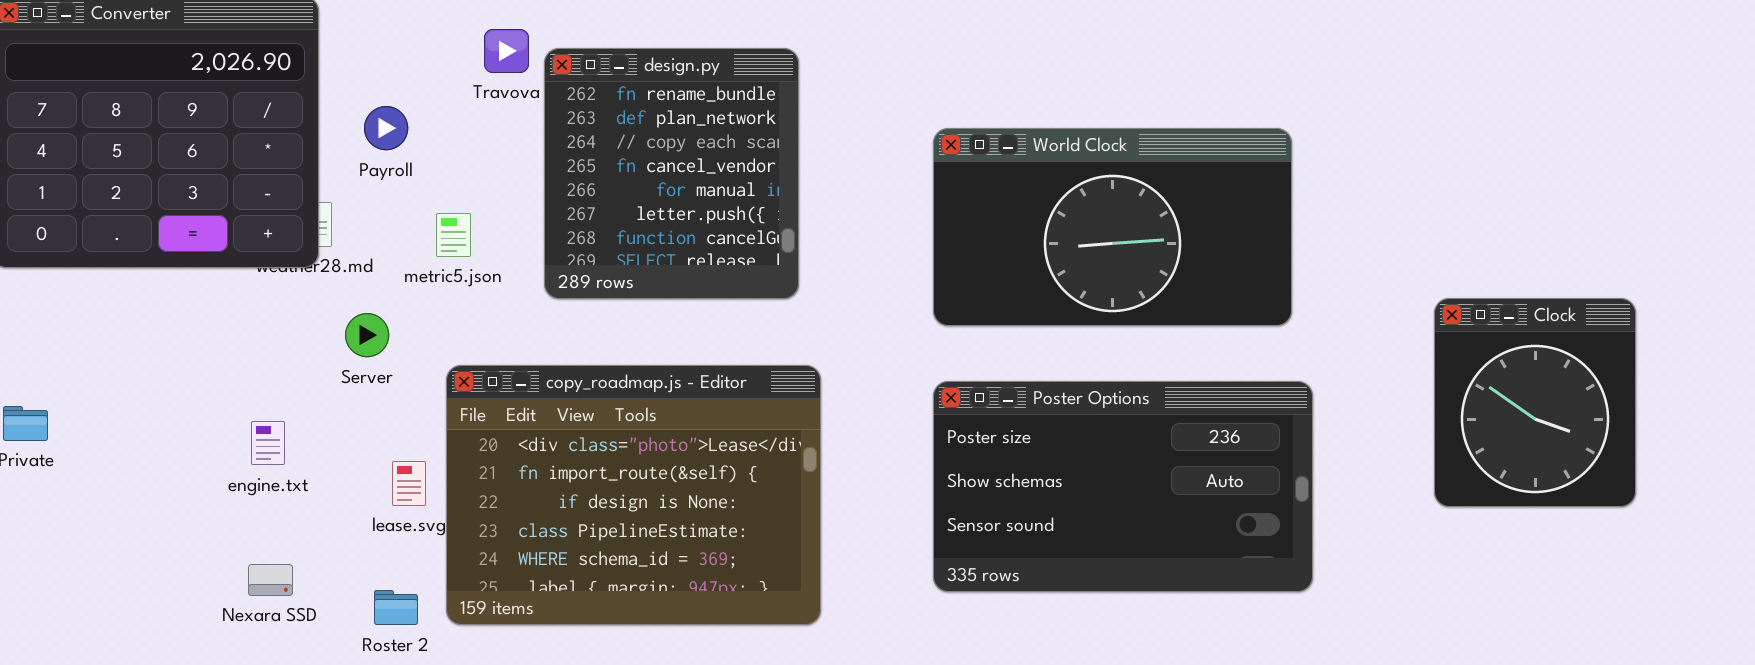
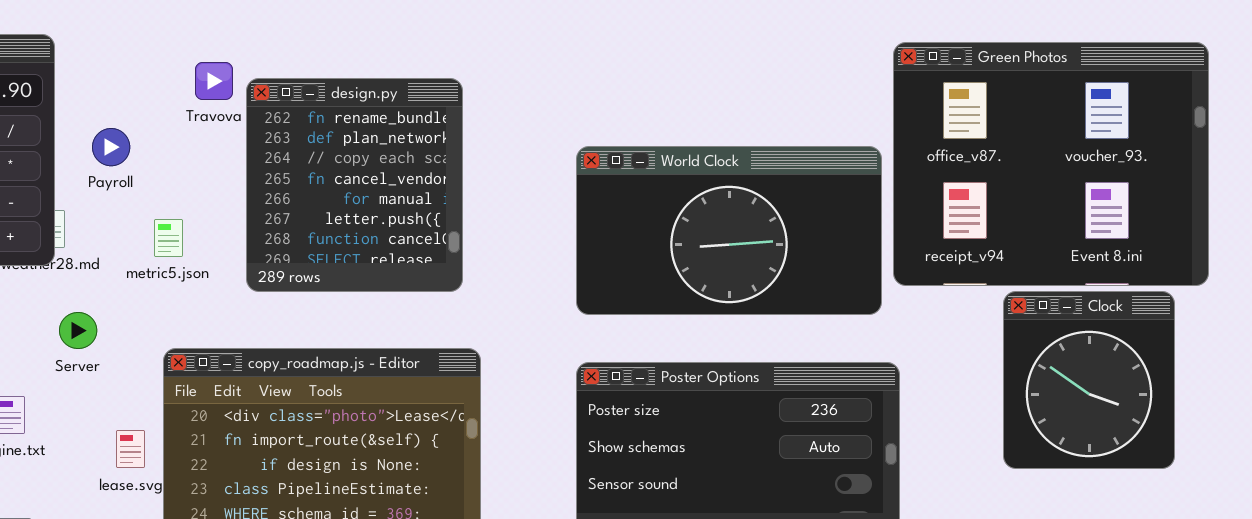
Green Photos: none -> [893,42,1209,286], opened
Server: [345,313,389,357] -> [59,312,97,349], moved

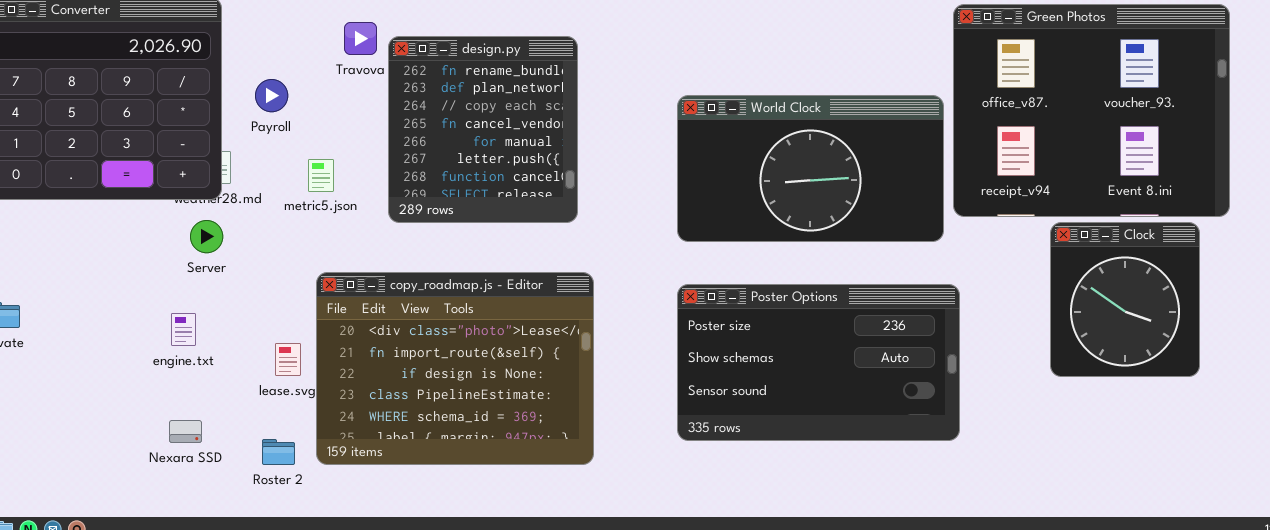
Server: [59,312,97,349] -> [190,220,223,253], moved

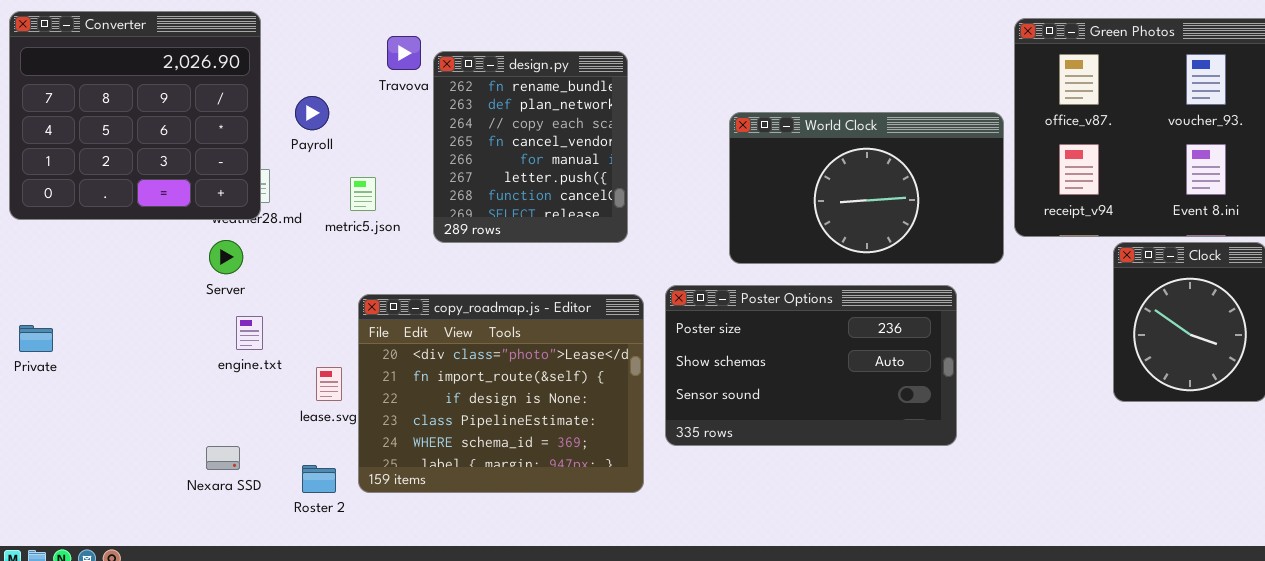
Server: [190,220,223,253] -> [209,240,243,274], moved
Poster Options: [677,284,960,441] -> [665,285,957,446], moved
engine.txt: [171,313,196,346] -> [236,316,263,350], moved

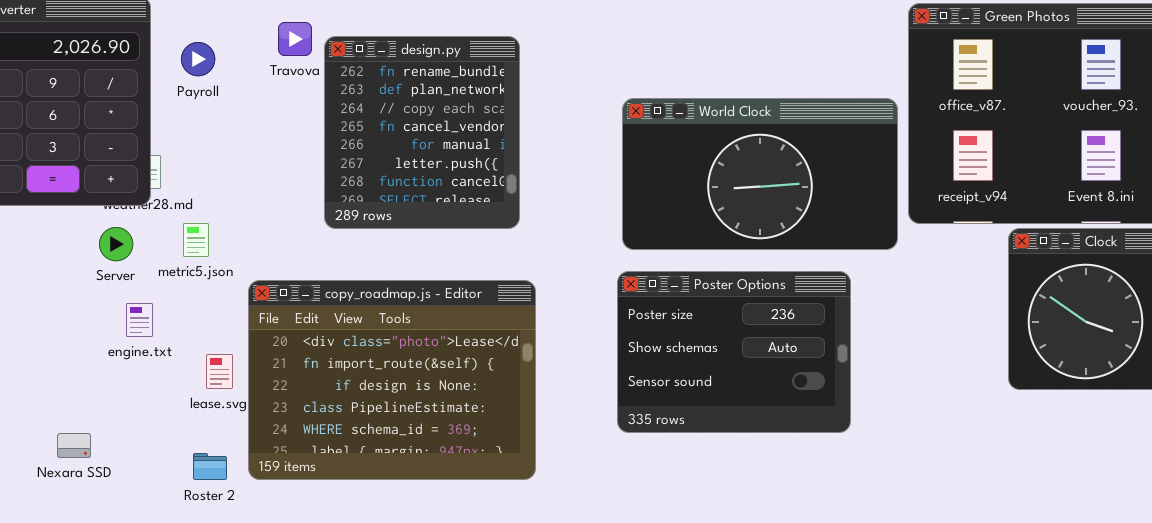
Payroll: [295,96,329,130] -> [181,42,215,76], moved
metric5.json: [350,177,376,211] -> [183,223,209,257], moved
Poster Options: [665,285,957,446] -> [617,271,851,433], resized
Nexara SSD: [206,446,240,470] -> [57,433,91,458], moved

